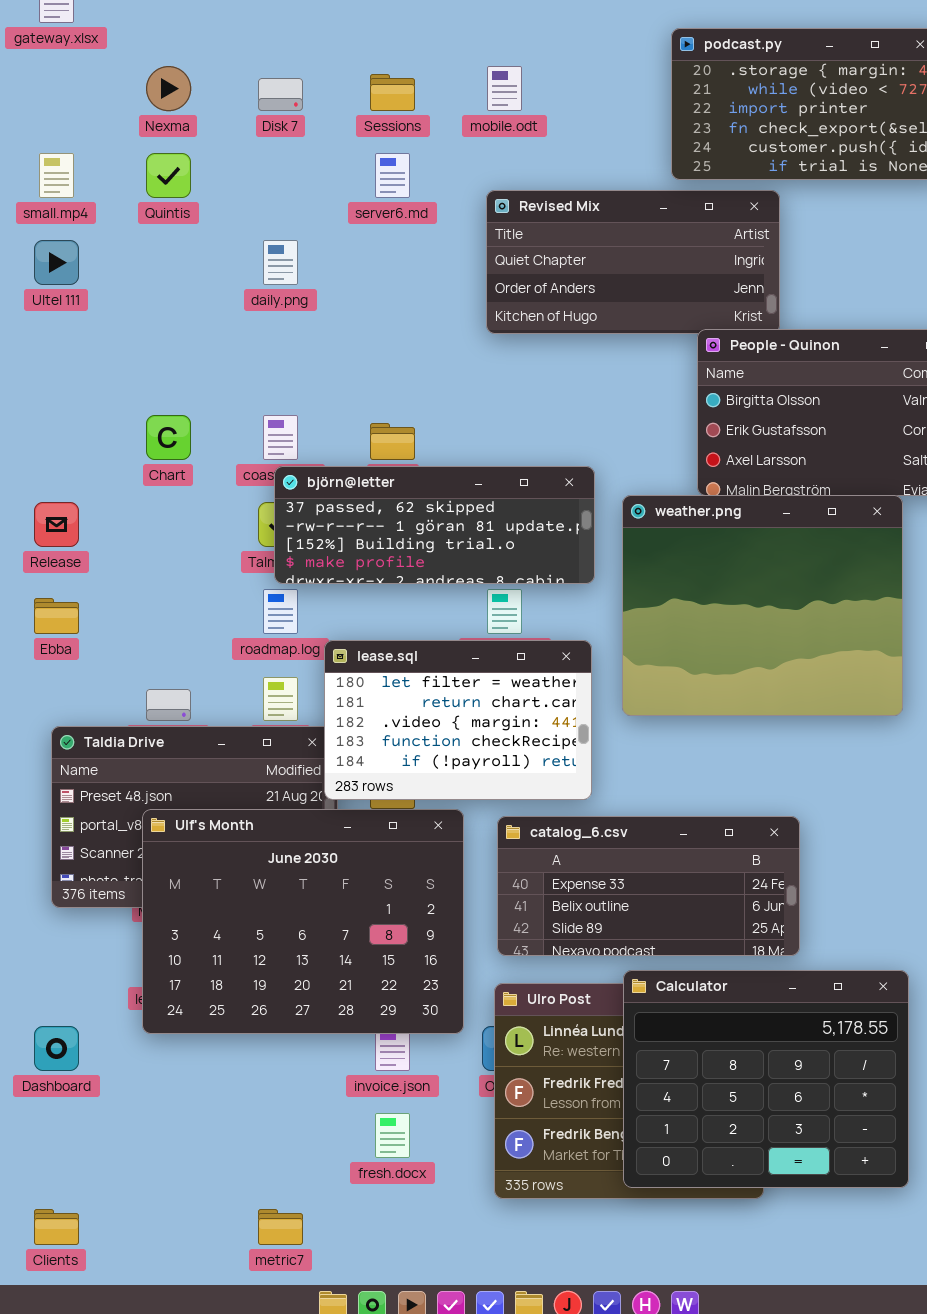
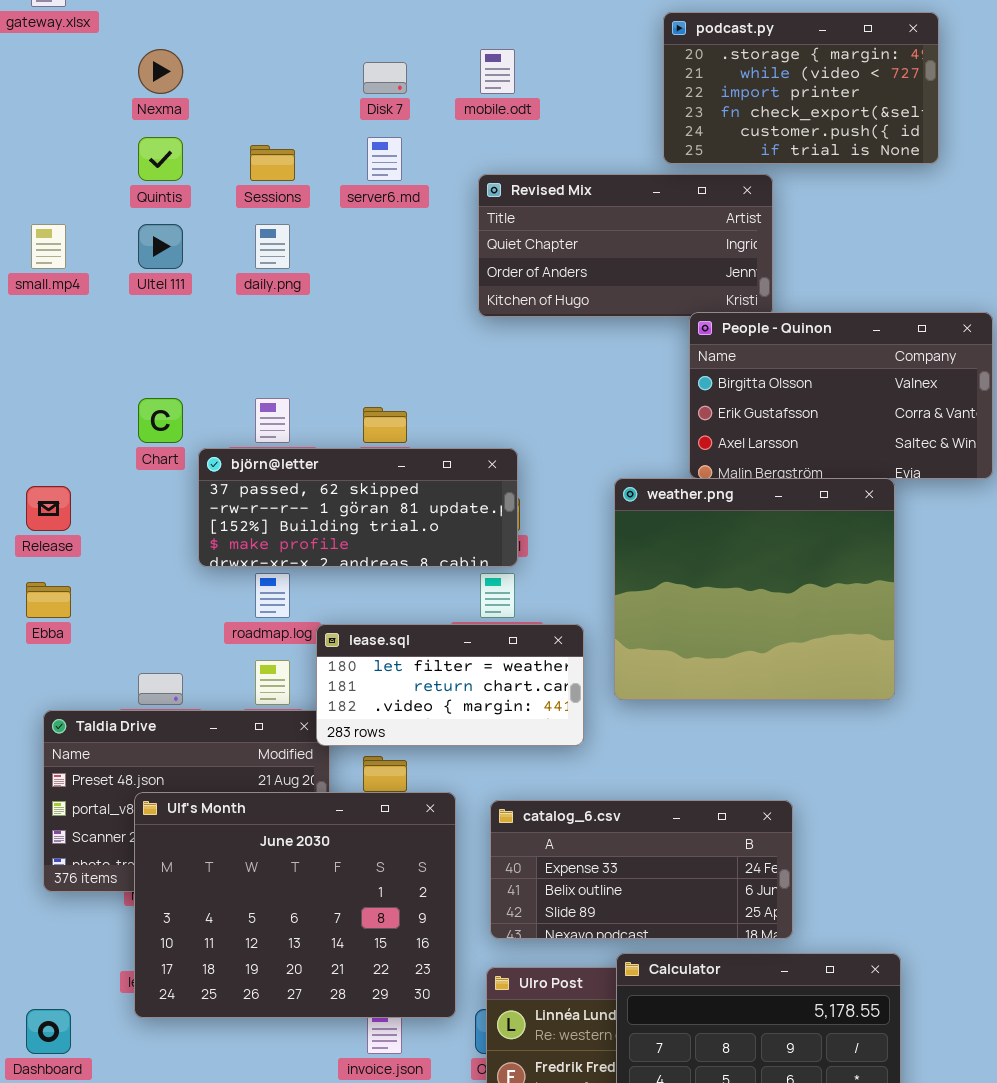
Sessions: [370,74,415,111] -> [250,145,295,181], moved
Disk 7: [258,78,303,111] -> [363,62,407,94], moved
small.mp4: [39,153,74,198] -> [31,224,66,269], moved
Ultel 111: [34,240,79,285] -> [138,224,183,269], moved
björn@letter: [274,466,595,584] -> [198,448,518,567], moved
lease.sql: [324,640,592,800] -> [316,624,584,746], resized

